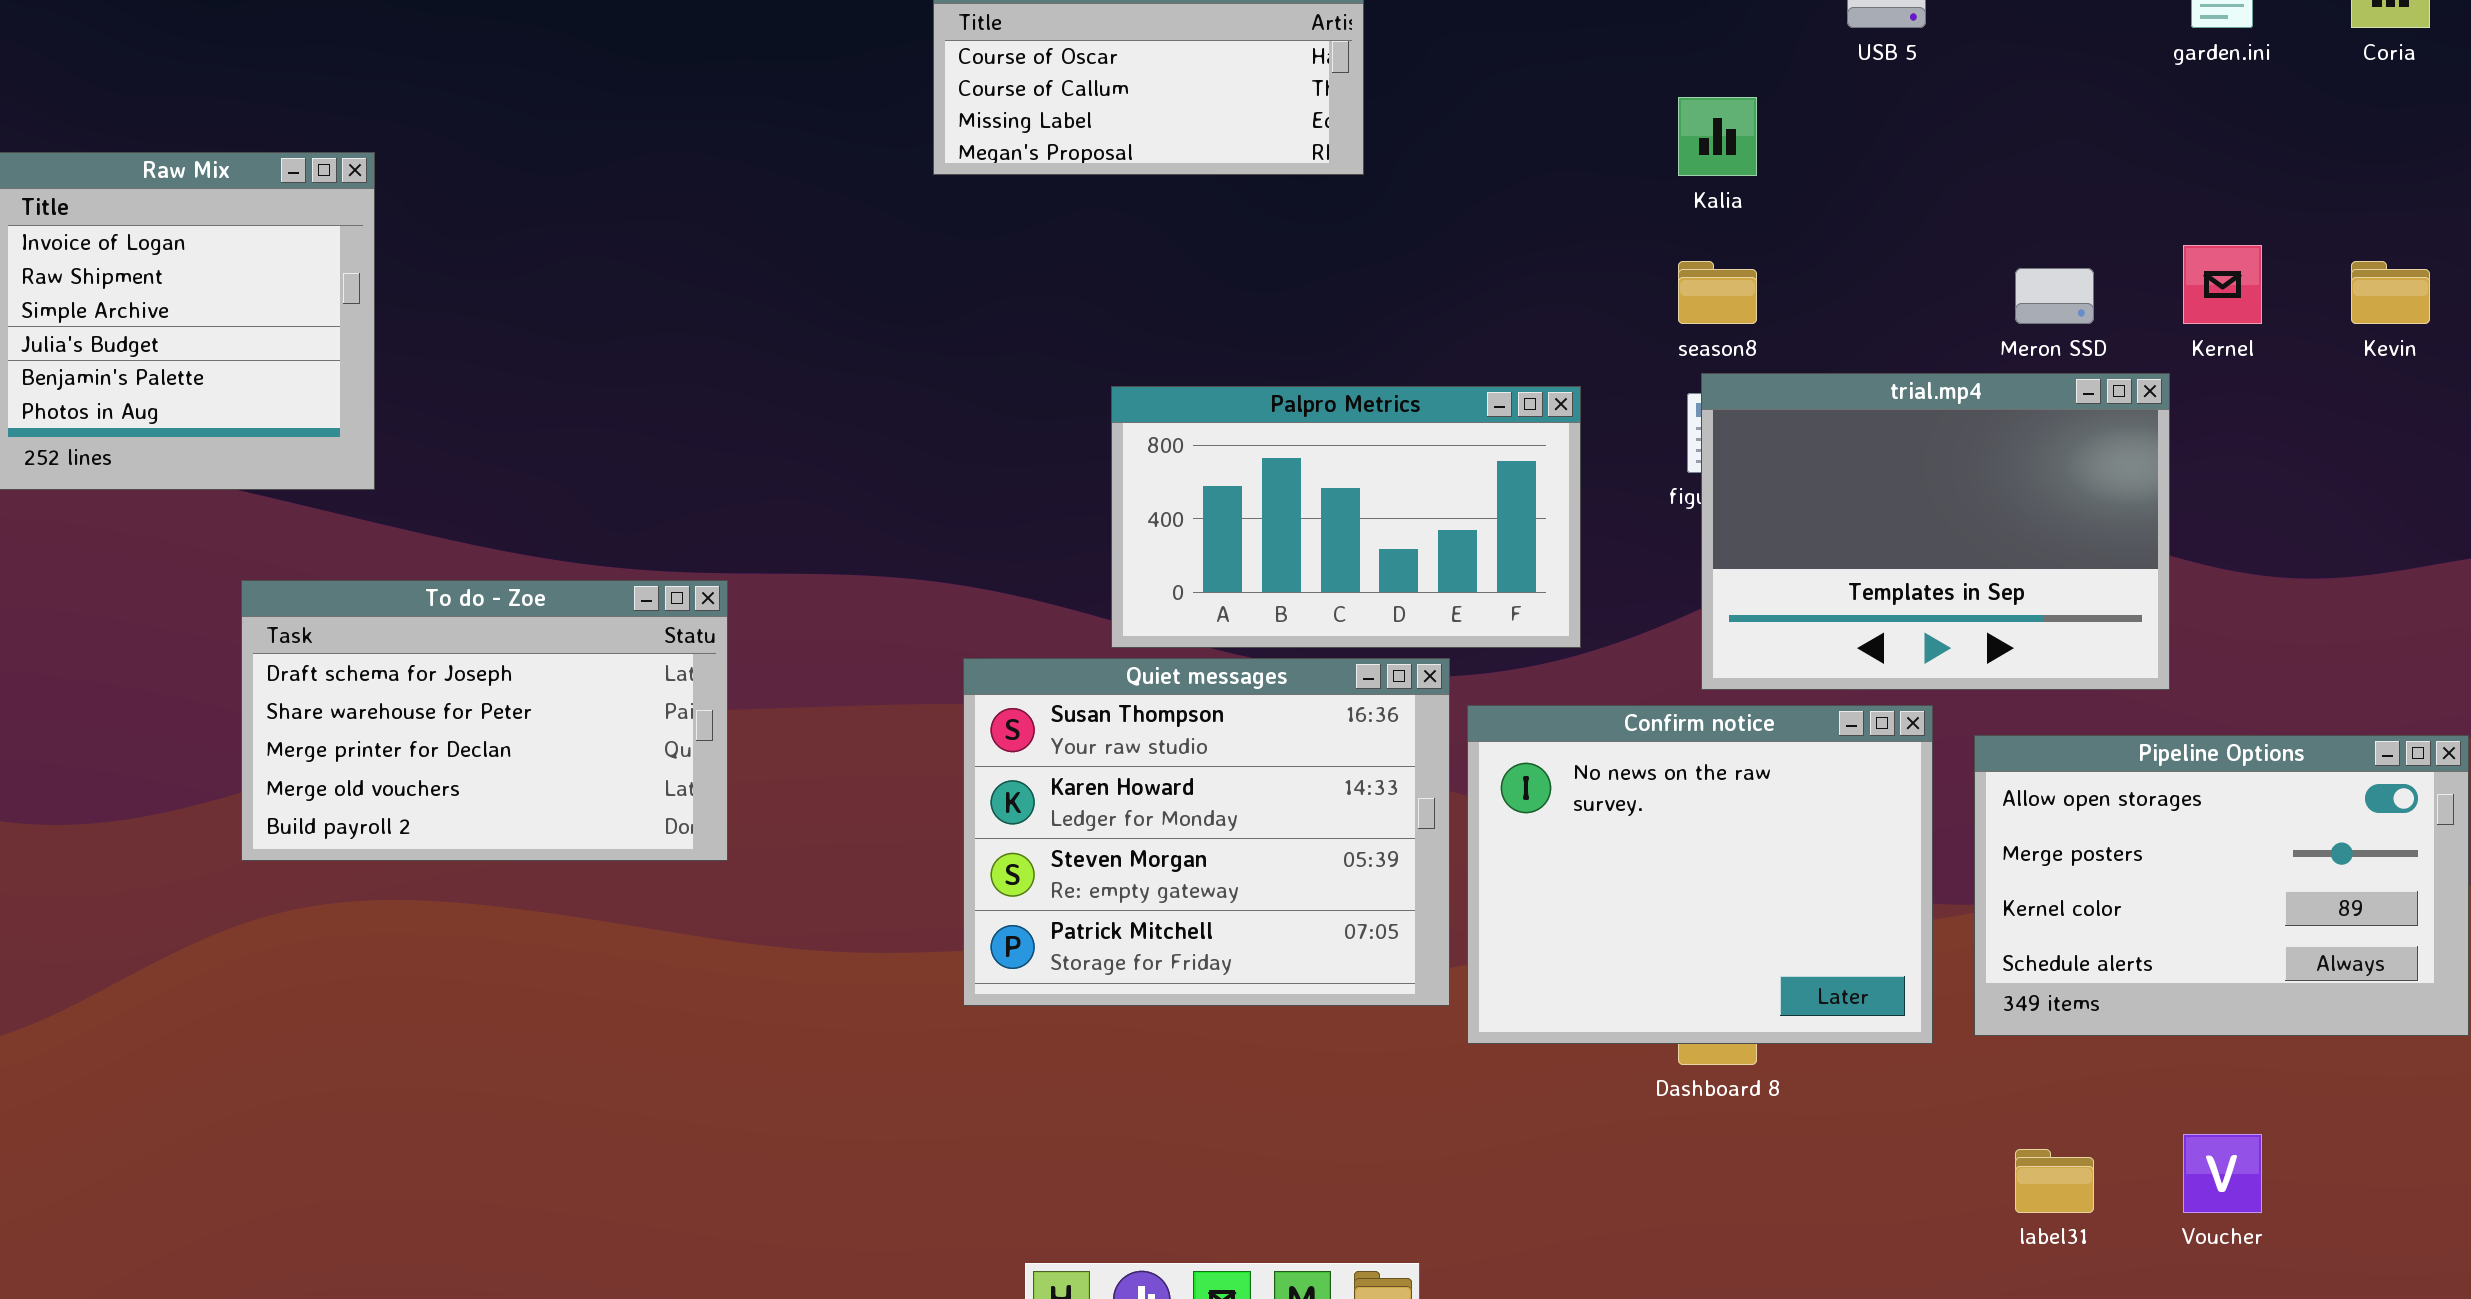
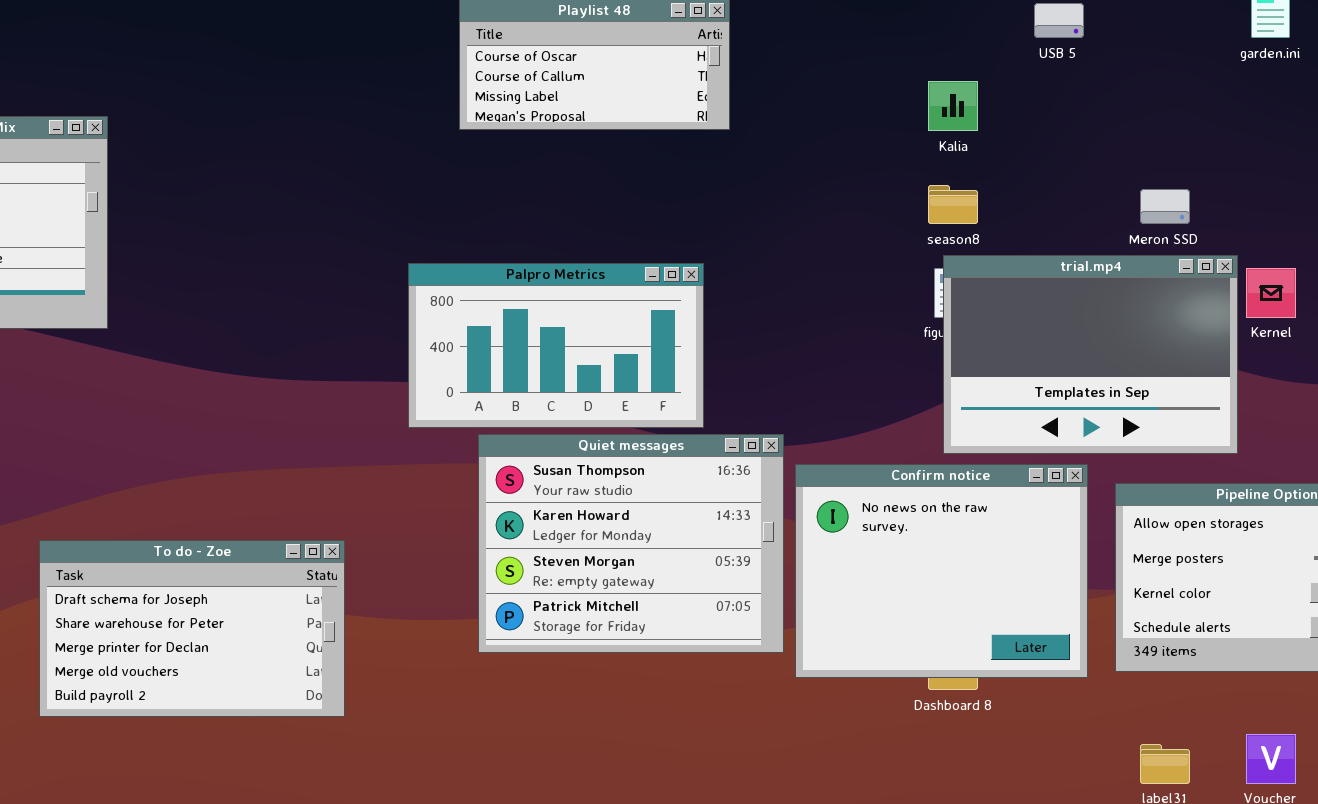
Kernel: [2183,245,2262,324] -> [1246,268,1296,318], moved
Palpro Metrics: [1111,386,1581,648] -> [408,263,704,428], moved
To do - Zoe: [241,580,728,861] -> [39,540,345,717], moved

